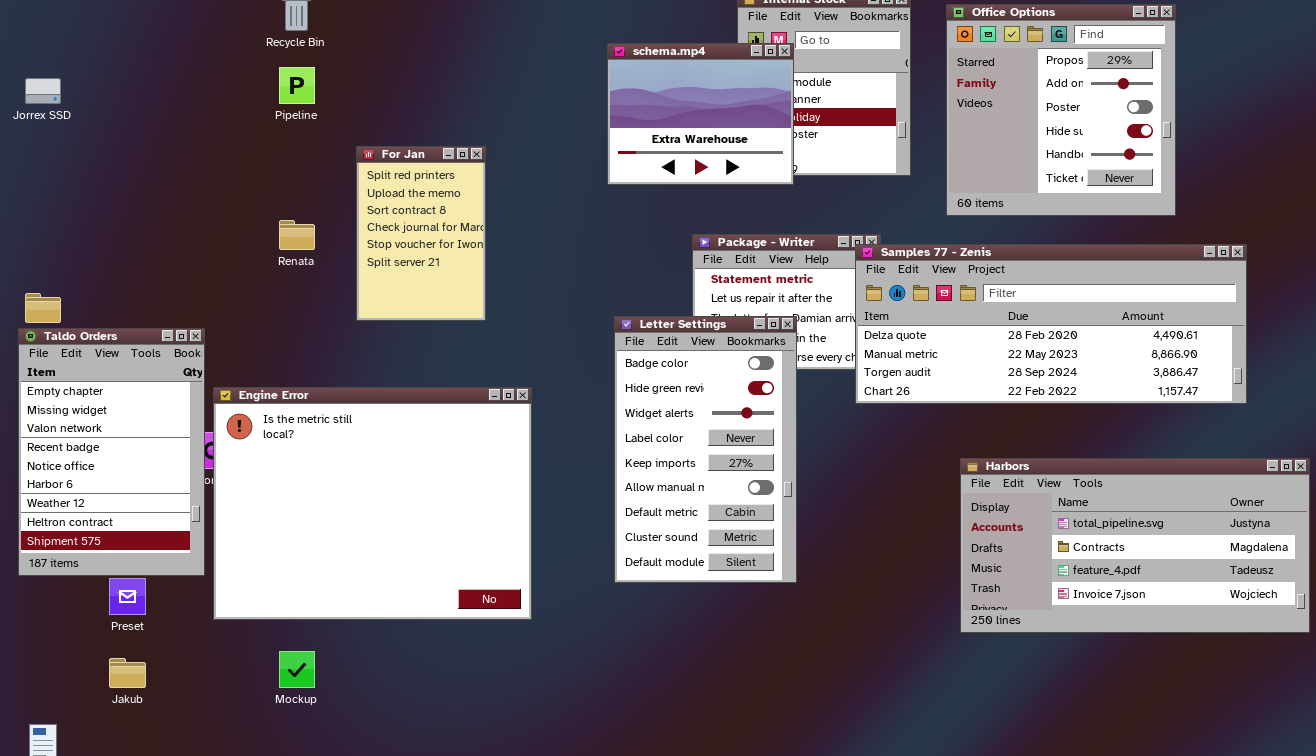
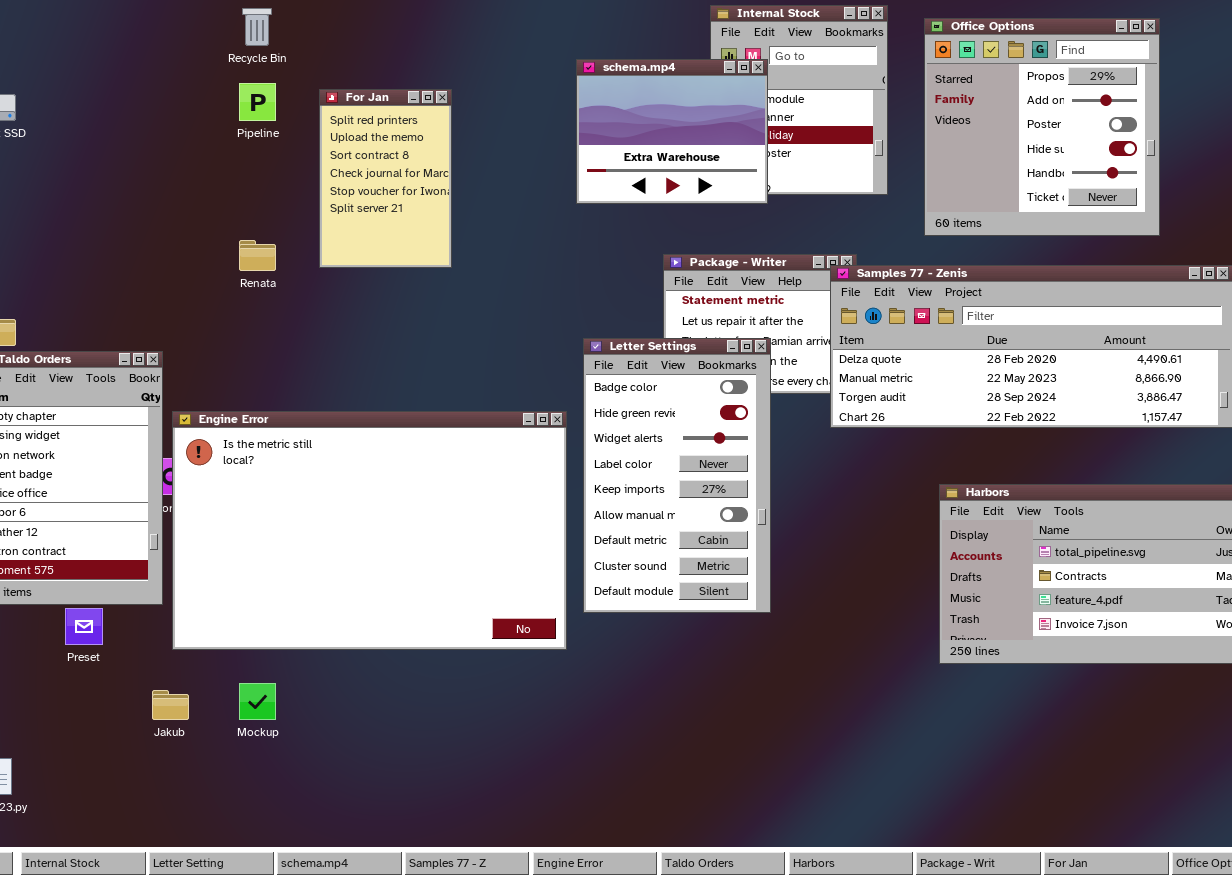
For Jan: [356,146,486,321] -> [319,89,452,268], moved
Engine Error: [213,387,532,620] -> [172,411,567,650], resized
Jakub: [109,658,146,688] -> [152,690,189,720], moved

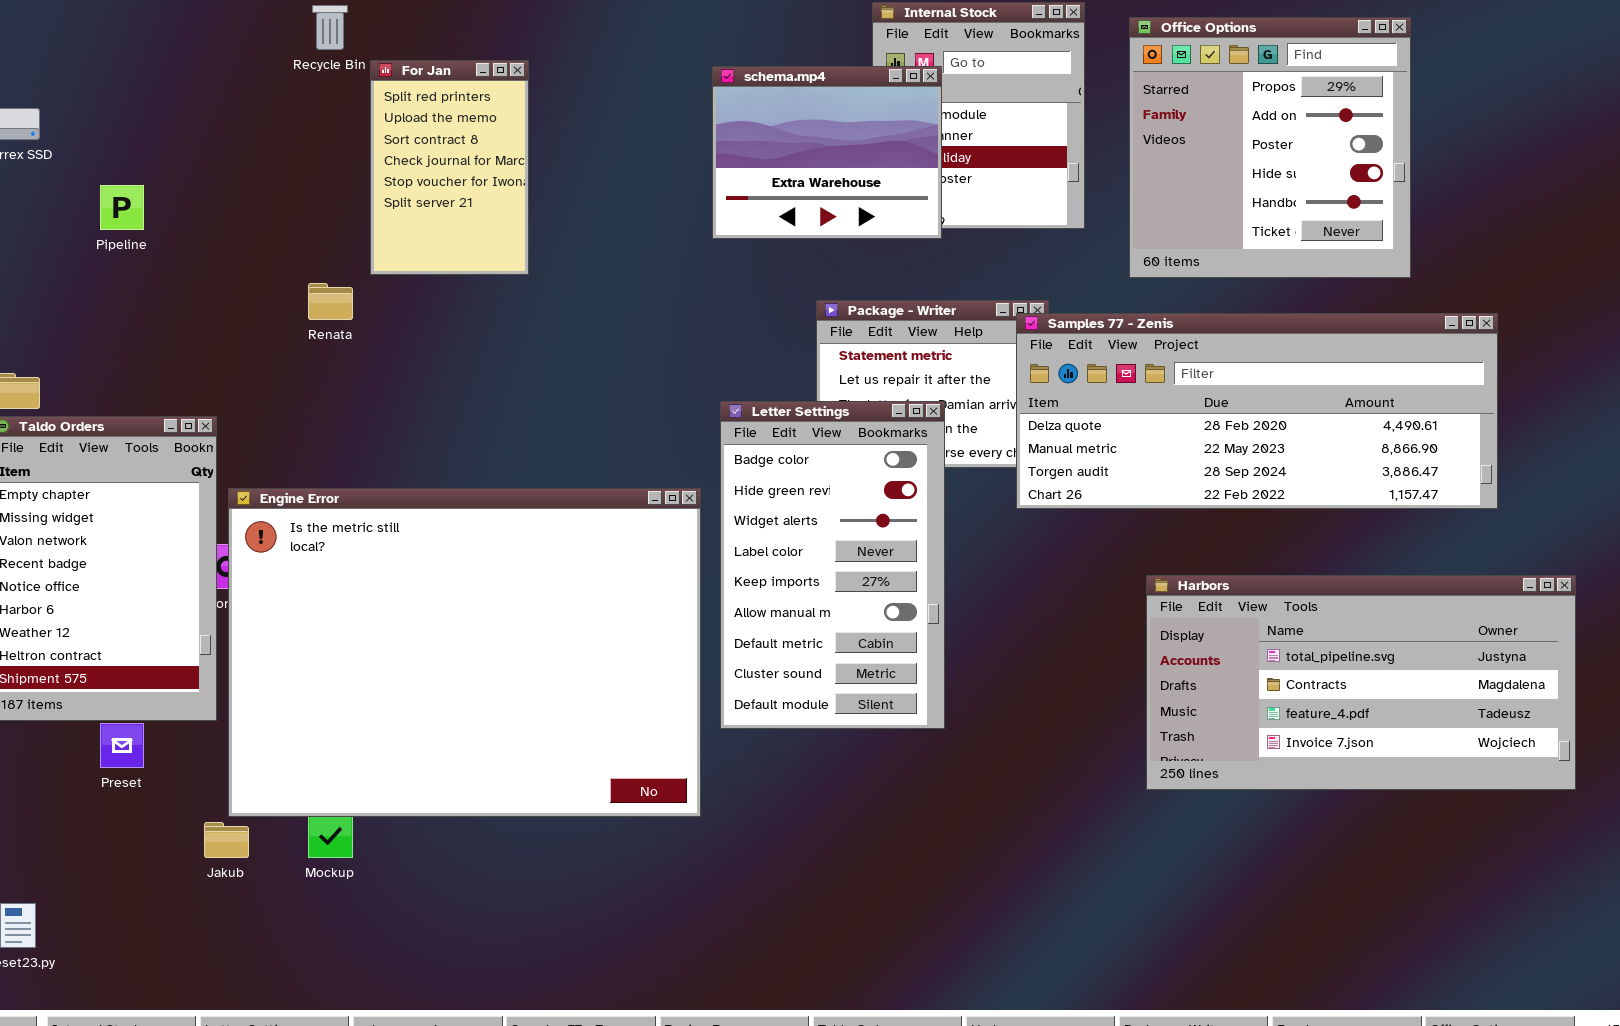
Pipeline: [239,83,276,121] -> [100,185,144,230], moved
For Jan: [319,89,452,268] -> [370,60,529,275], moved
Engine Error: [172,411,567,650] -> [228,488,701,817], resized

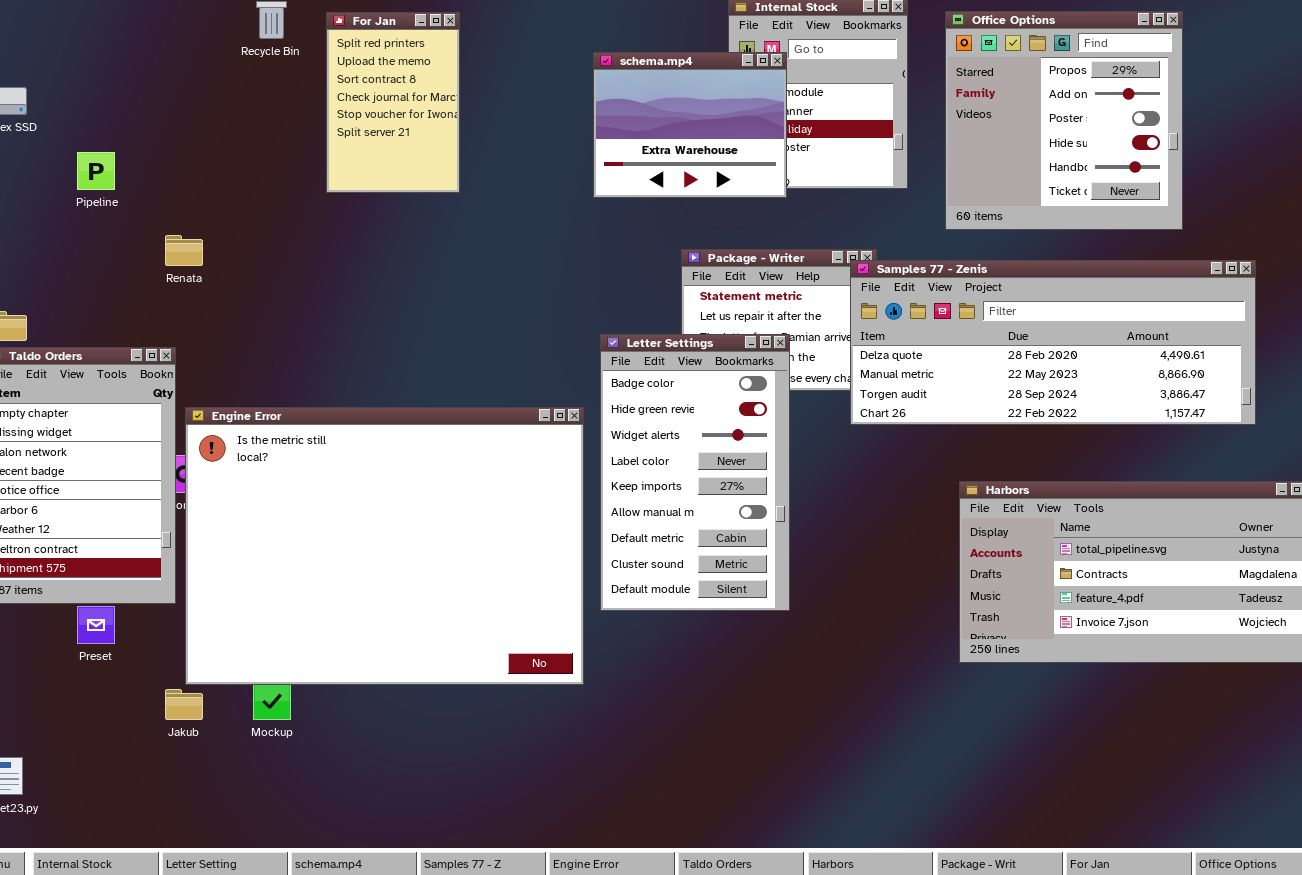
For Jan: [370,60,529,275] -> [326,12,460,193], moved
Renata: [308,283,353,320] -> [165,235,203,266], moved

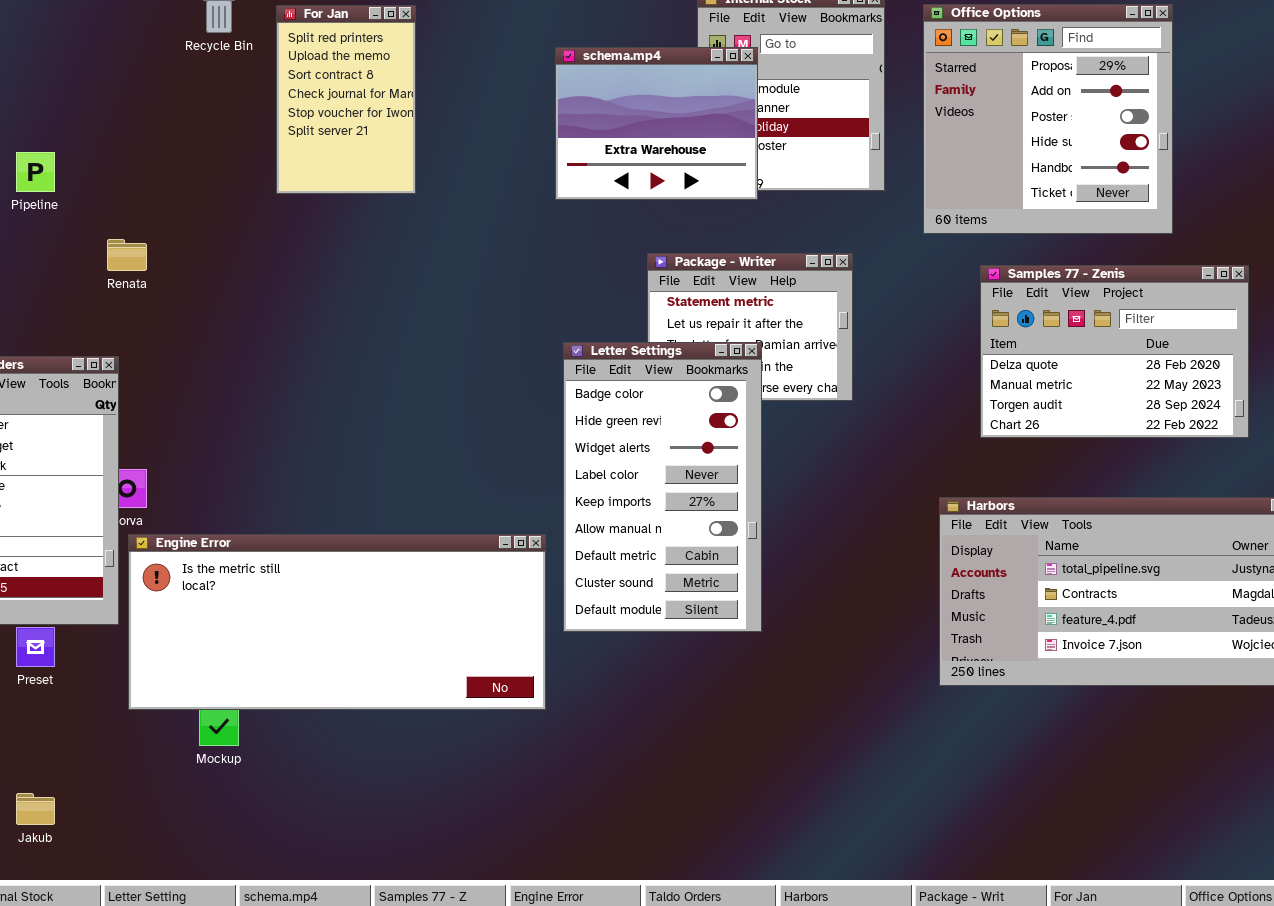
Samples 77 - Zenis: [850,260,1256,425] -> [980,265,1249,438], resized
Engine Error: [185,407,584,685] -> [128,534,546,710], resized
Jakub: [165,689,203,720] -> [16,793,55,825], moved

